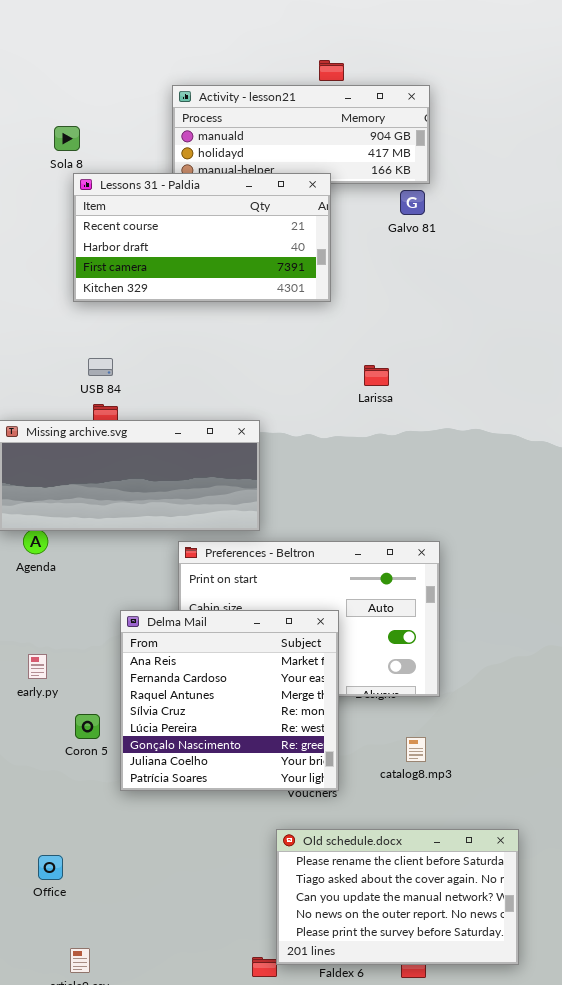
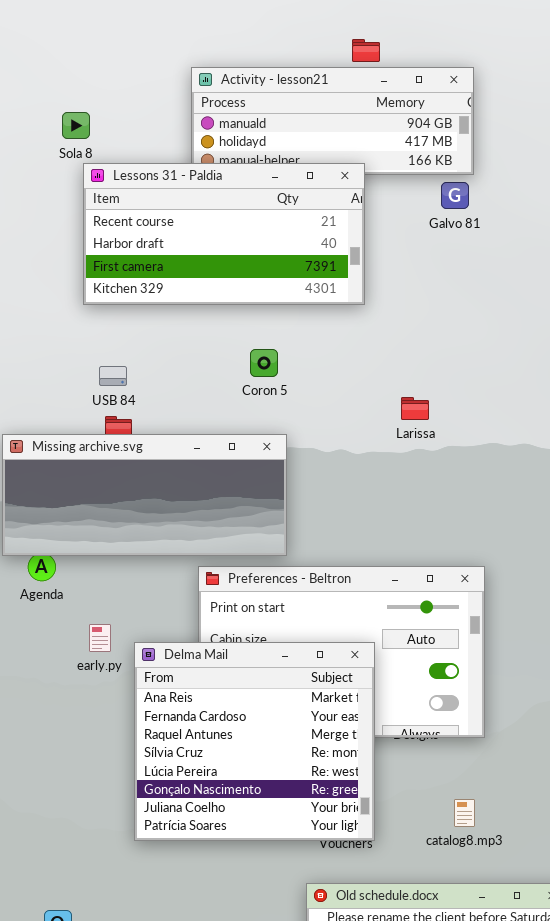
Larissa: [364,365,389,386] -> [401,397,429,420], moved
early.py: [28,654,47,679] -> [89,624,111,652], moved
Coron 5: [75,714,100,739] -> [250,349,278,377], moved
catalog8.mp3: [406,737,426,762] -> [454,799,475,827], moved

